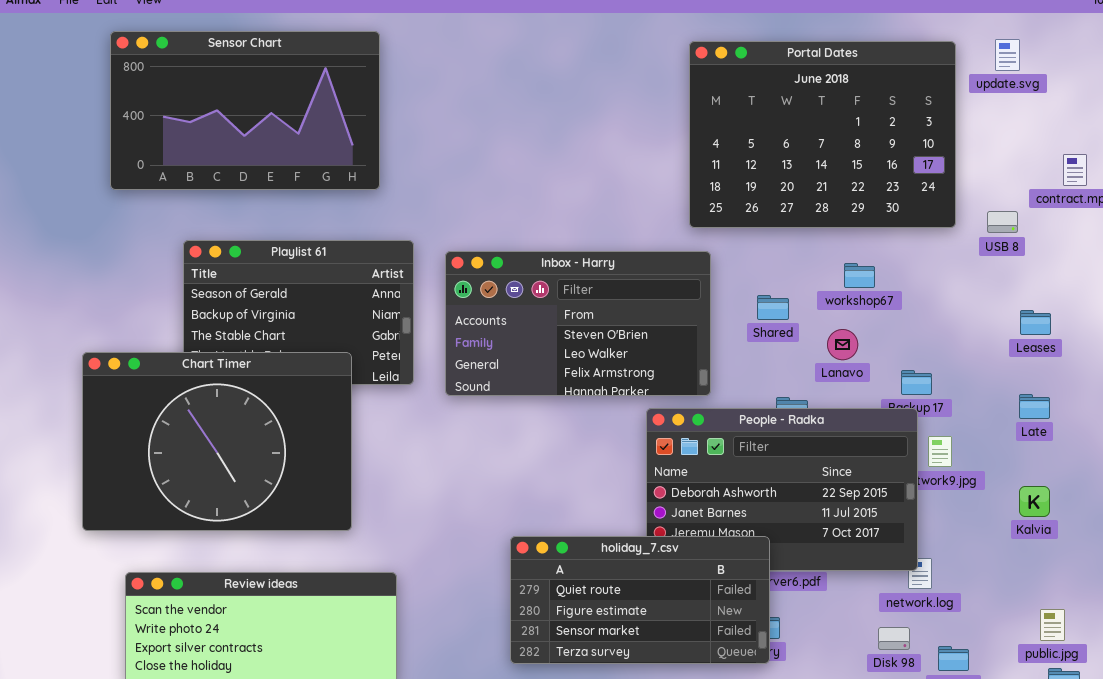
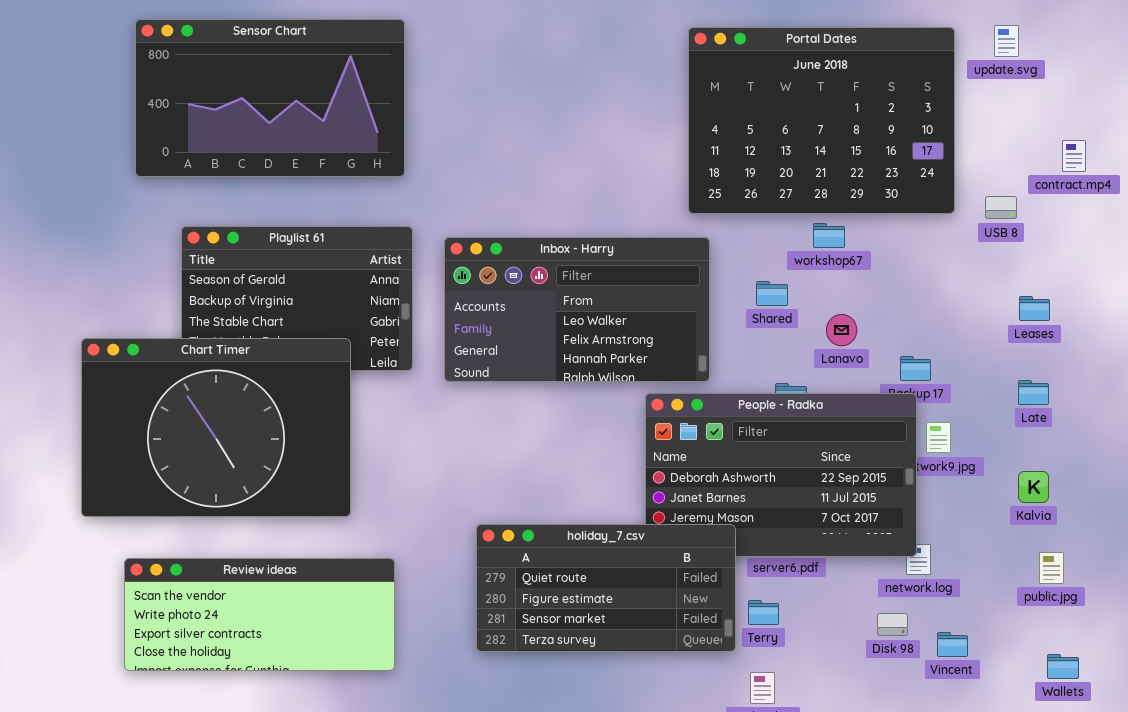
Sensor Chart: [110,31,380,190] -> [135,19,405,177], moved
Inbox - Harry: [445,251,711,396] -> [444,237,710,382], scrolled down 1 row
workshop67: [844,263,875,288] -> [813,223,845,248], moved
holiday_7.csv: [510,536,770,664] -> [476,524,736,652], moved
public.jpg: [1040,609,1065,641] -> [1039,552,1064,584], moved

